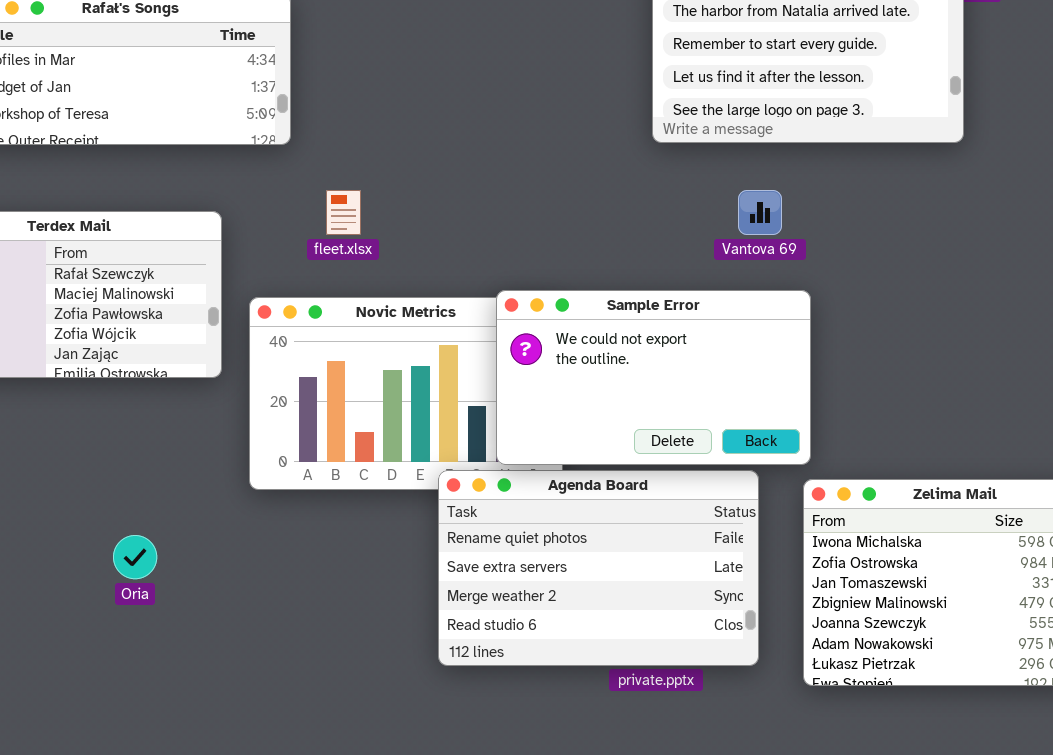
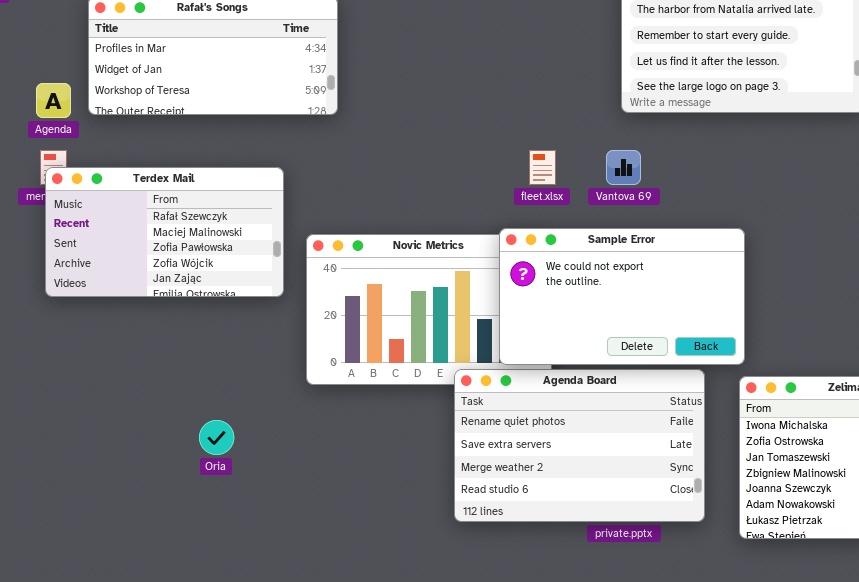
fleet.xlsx: [326,190,361,235] -> [529,150,556,185], moved
Vantova 69: [738,190,782,235] -> [606,150,641,185], moved

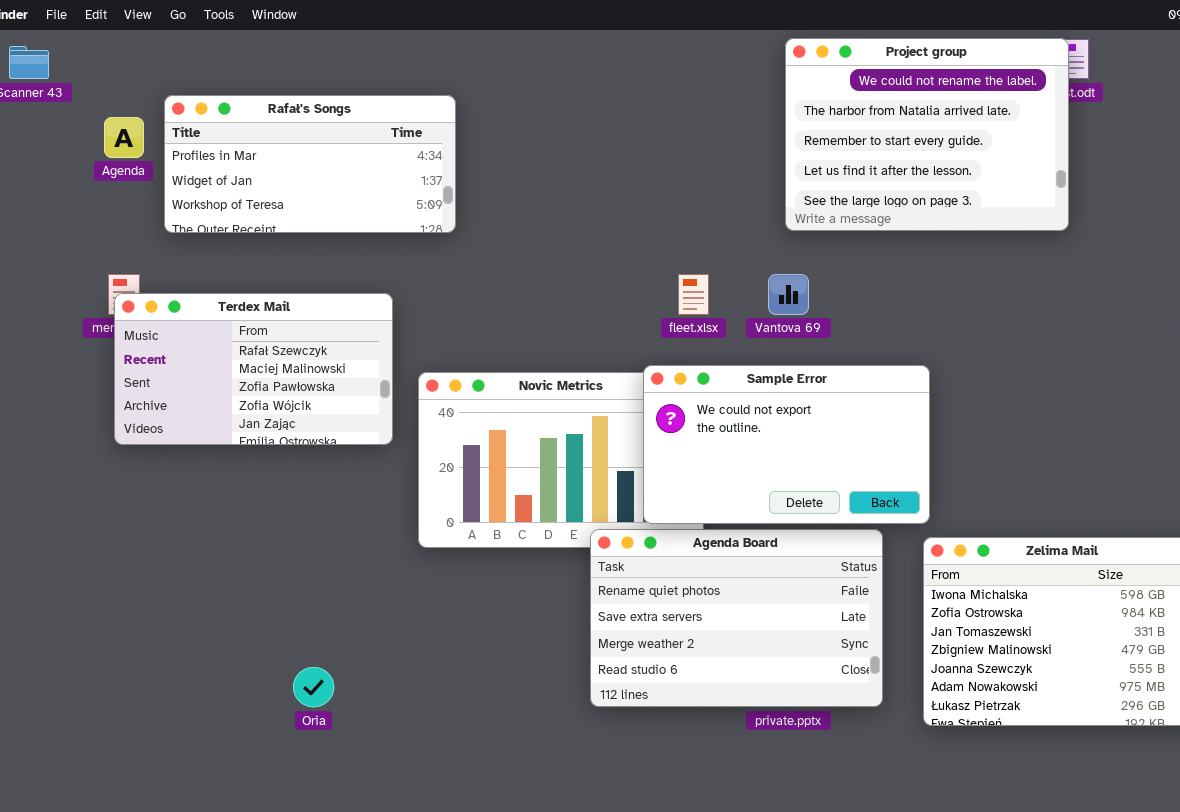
Agenda: [36,83,71,118] -> [104,117,144,158], moved
Oria: [199,420,234,455] -> [293,667,334,707], moved

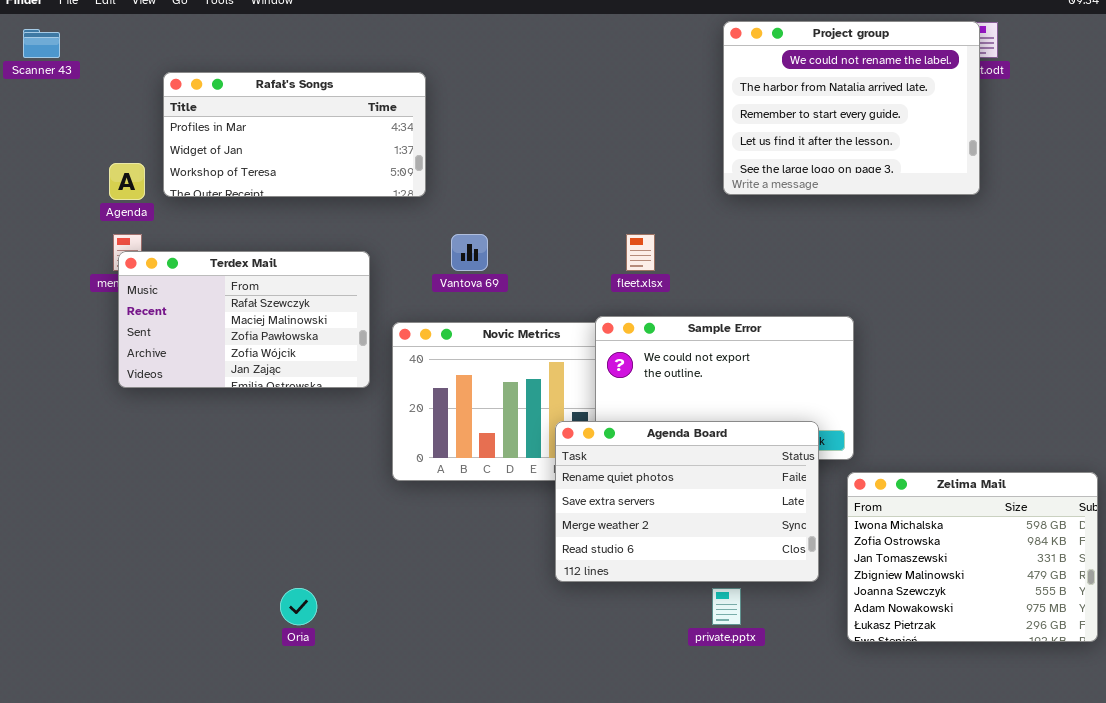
Agenda: [104,117,144,158] -> [109,163,145,200], moved
Vantova 69: [768,274,809,315] -> [451,234,488,271], moved
Agenda Board: [590,529,883,707] -> [555,421,819,582], moved

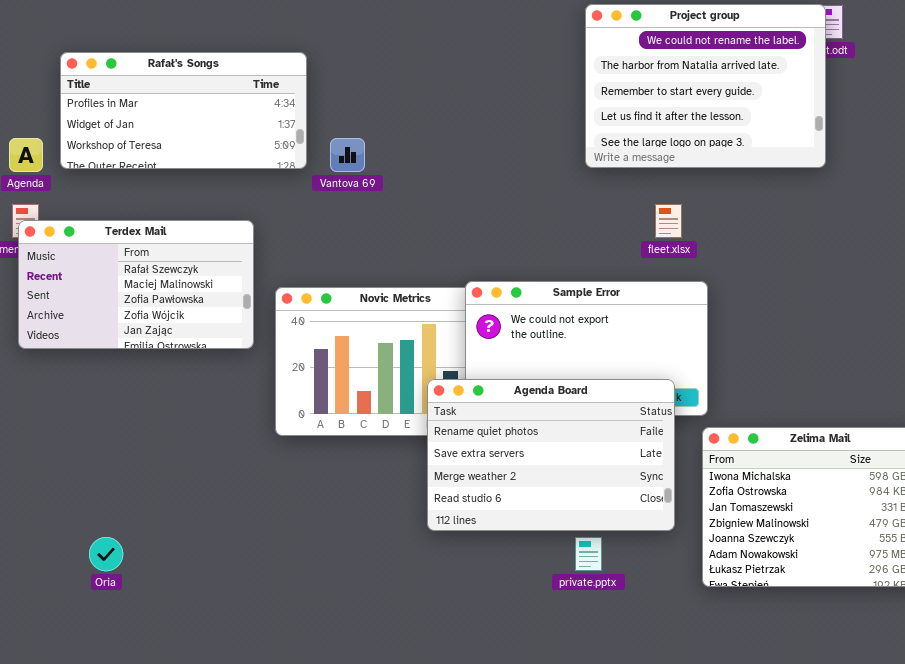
Vantova 69: [451,234,488,271] -> [330,138,365,172], moved
fleet.xlsx: [626,234,655,271] -> [655,204,682,238], moved
Oria: [280,588,317,625] -> [89,537,123,571], moved

